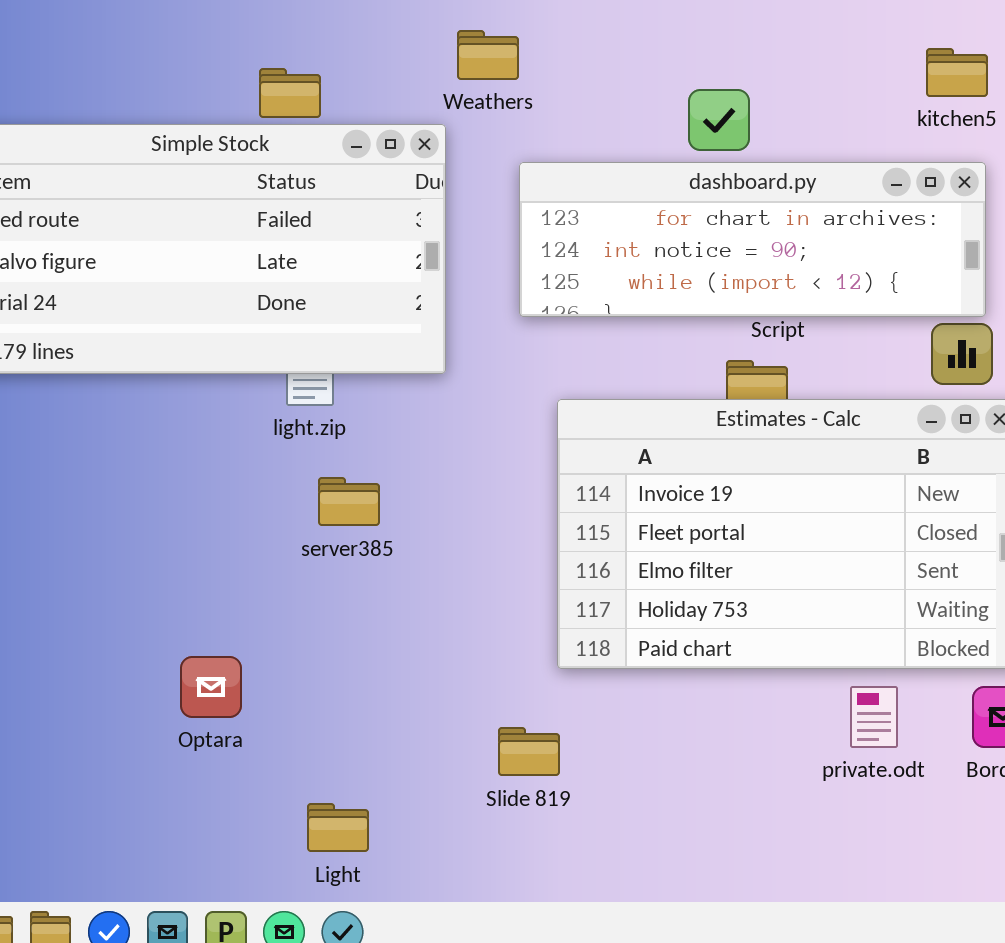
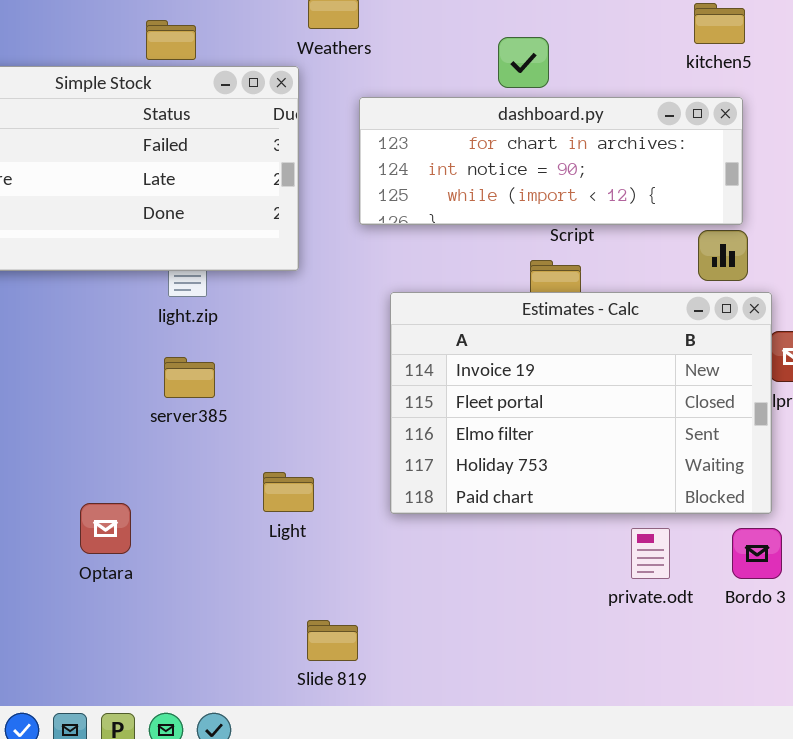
server385: [318,477,380,526] -> [164,357,215,398], moved
Slide 819: [498,727,560,776] -> [307,620,358,661], moved
Light: [307,803,369,852] -> [263,472,314,512], moved

